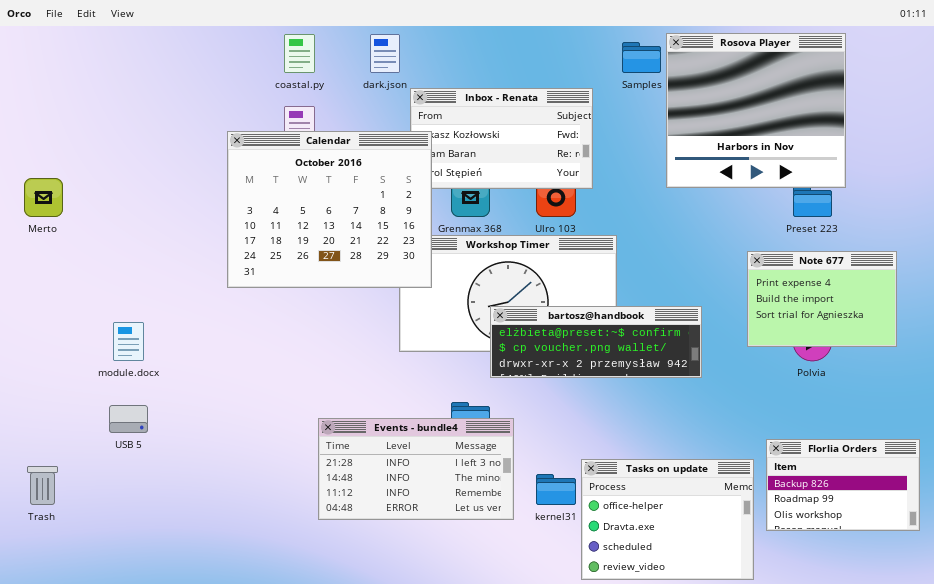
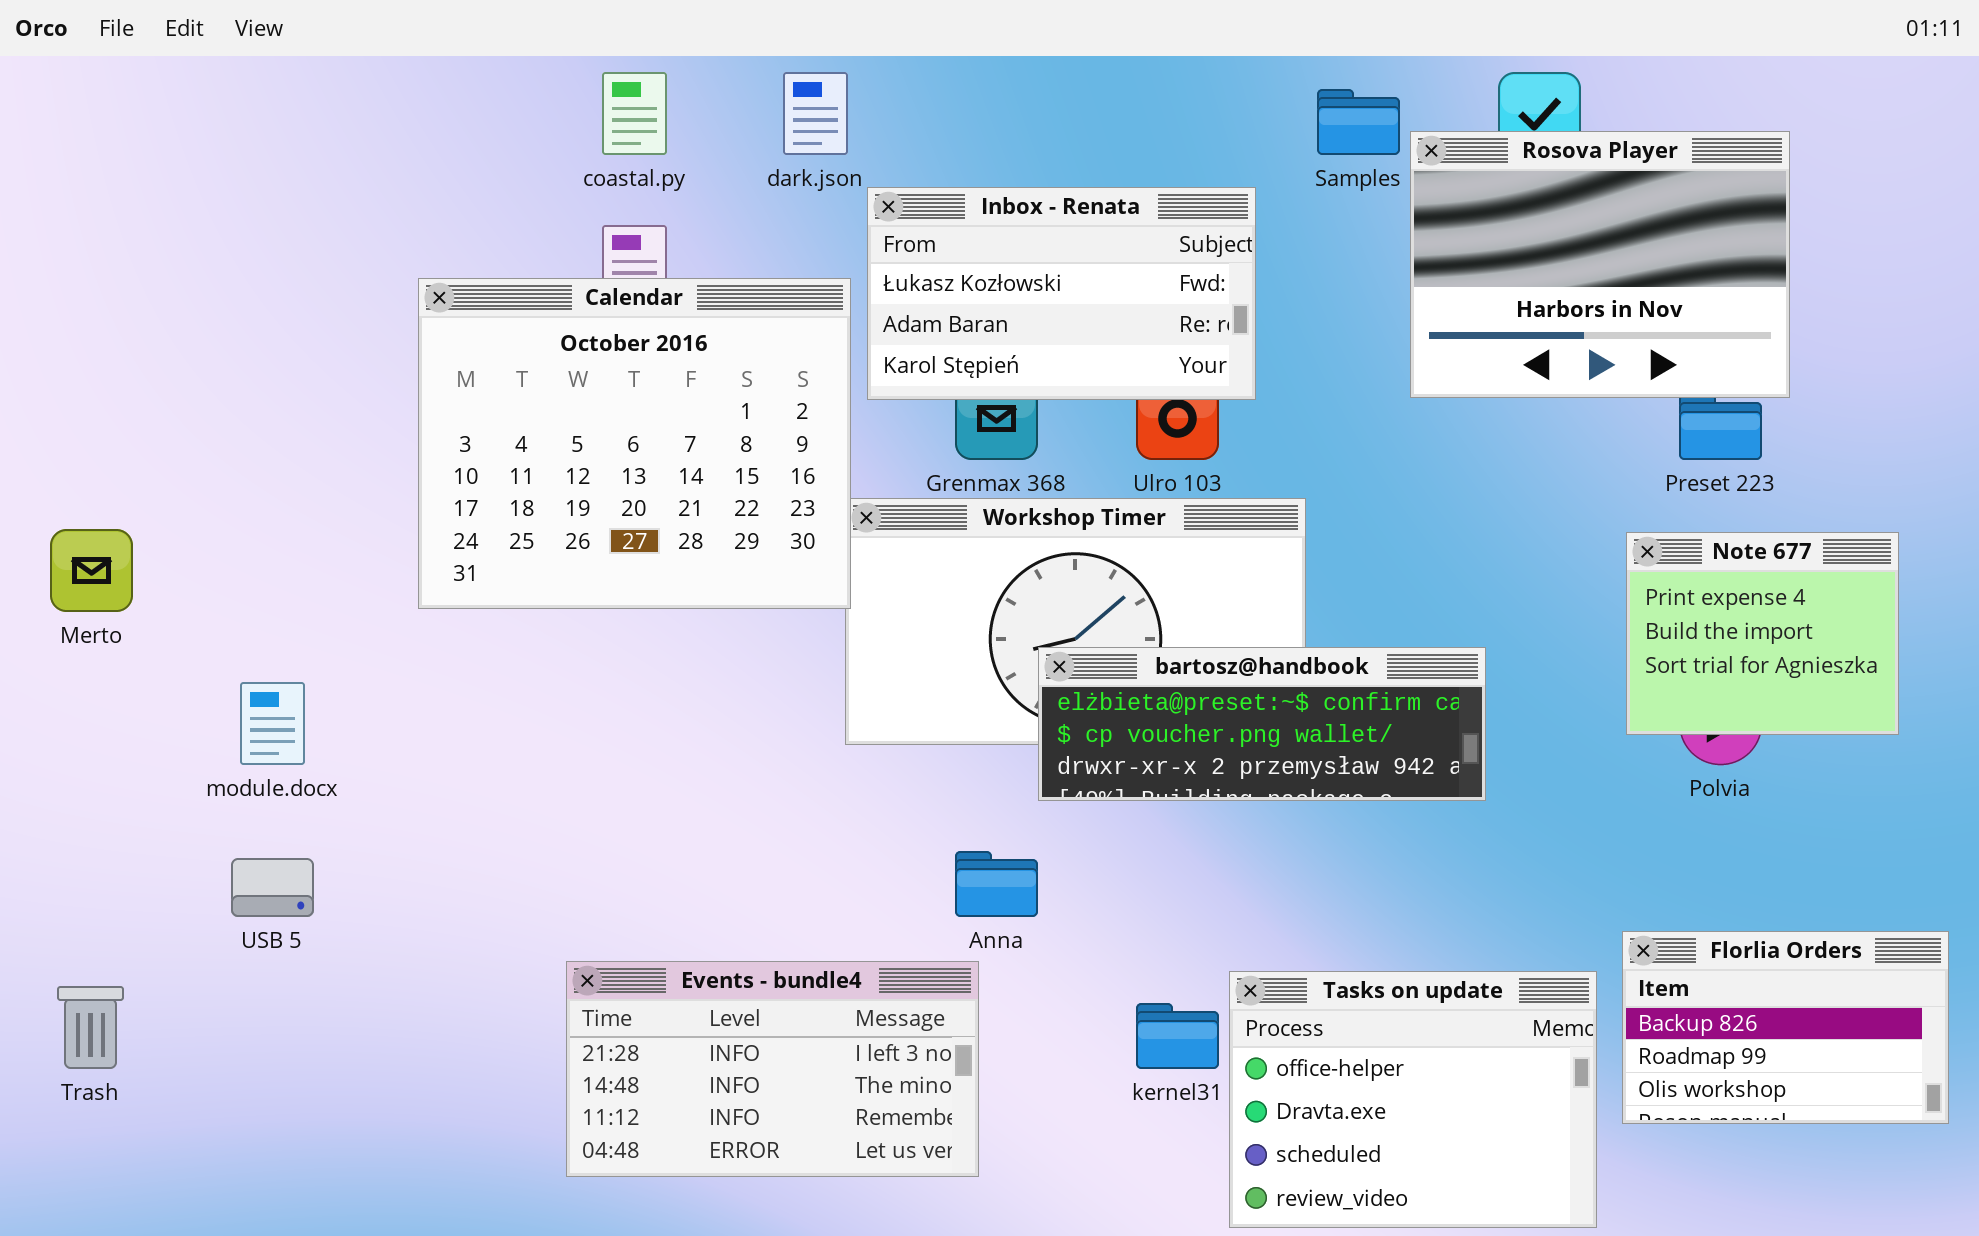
Rosova Player: [666,33,846,188] -> [1410,131,1790,398], resized
Calendar: [227,131,432,288] -> [418,278,851,609], moved
Merto: [24,178,63,217] -> [50,529,133,612], moved
Note 677: [747,251,897,347] -> [1626,532,1899,735], resized
Events - bundle4: [318,418,514,520] -> [566,961,979,1177], moved

